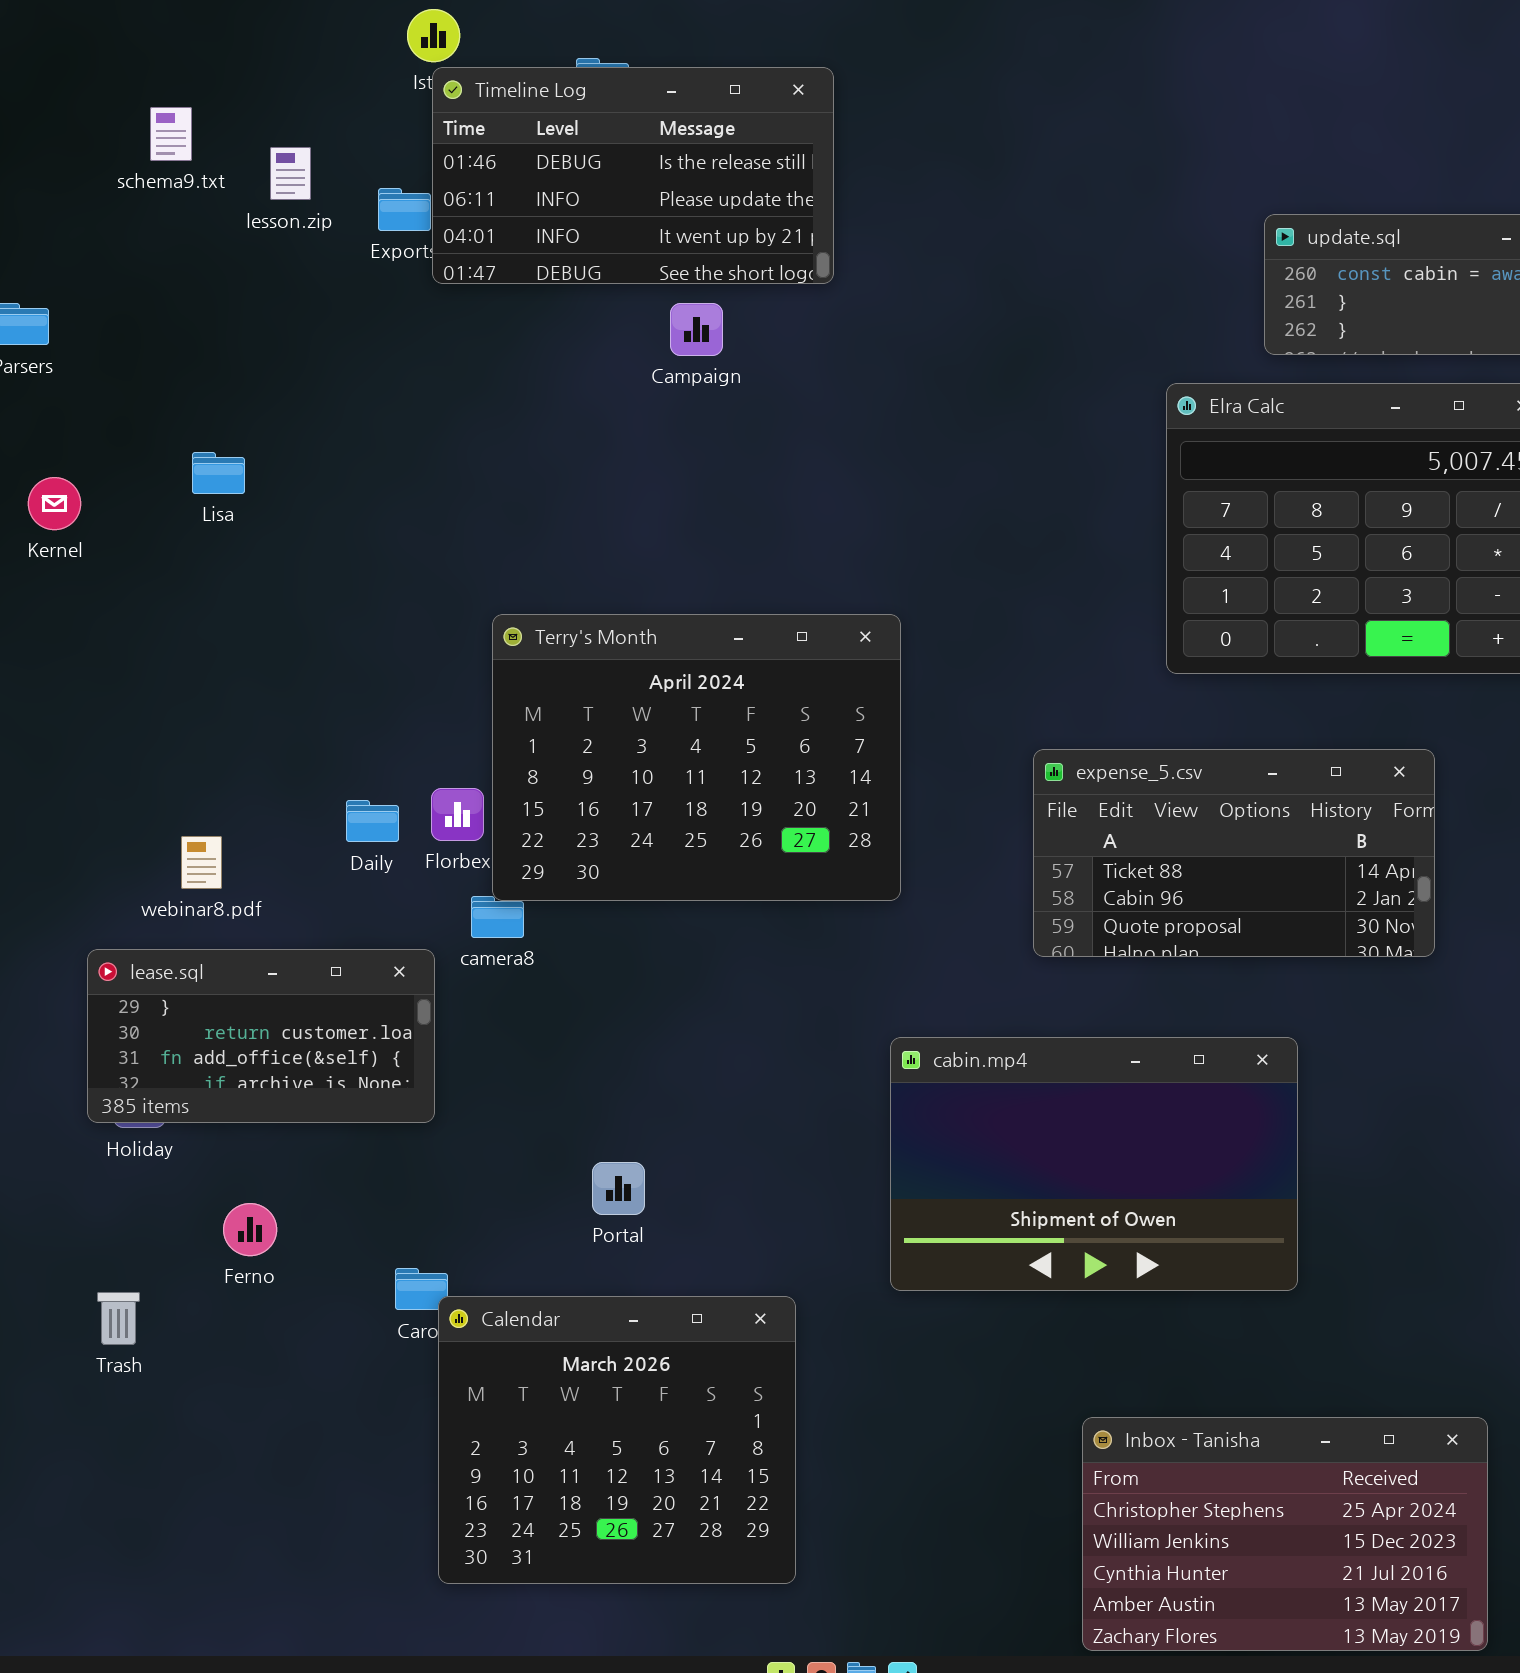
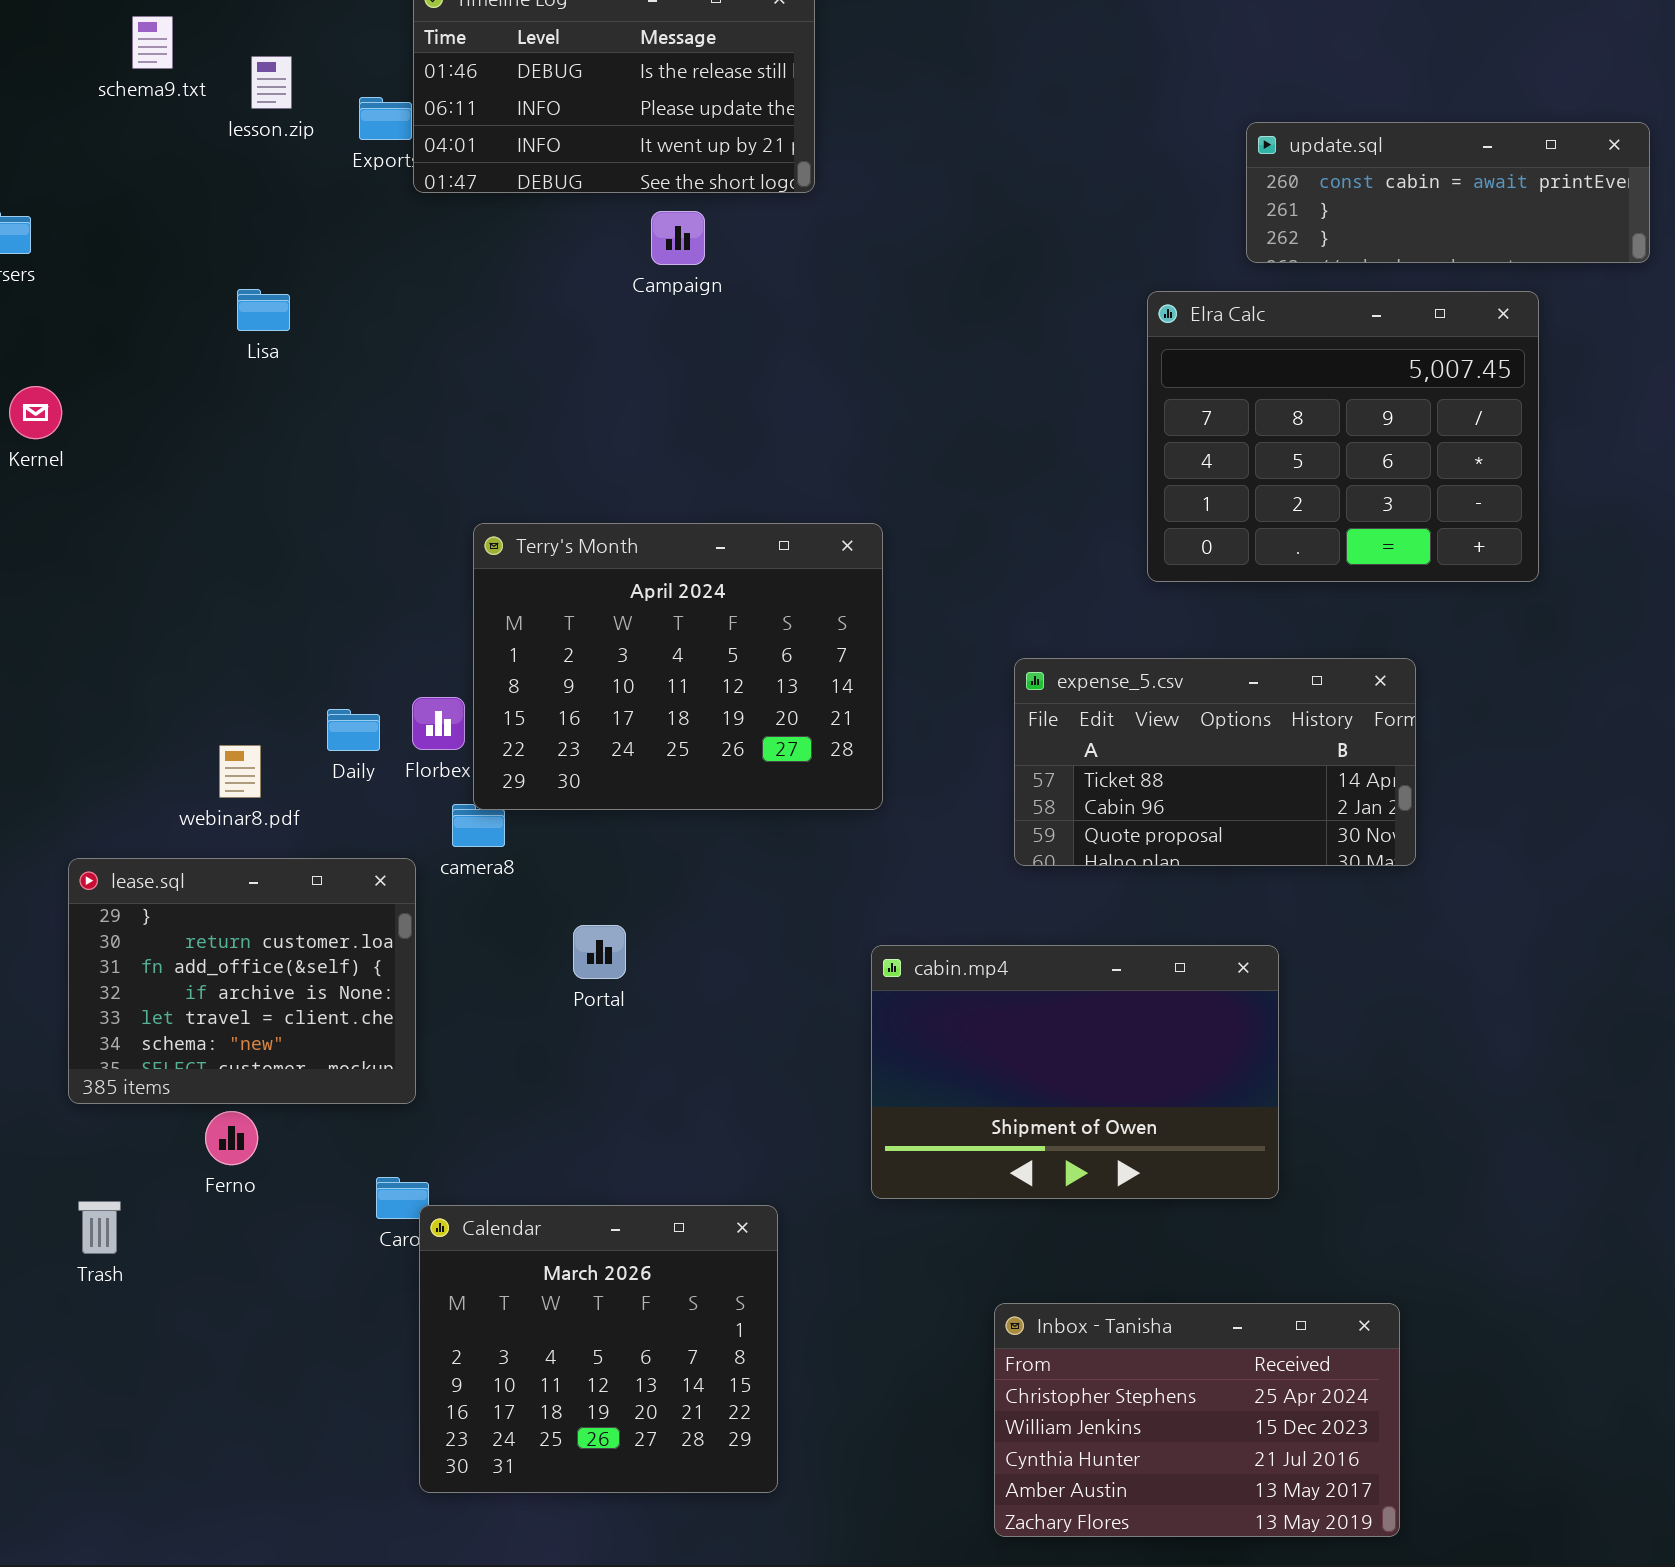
Lisa: [192,452,245,494] -> [237,289,290,331], moved
webinar8.pdf: [181,836,222,889] -> [219,745,261,798], moved
lease.sql: [87,949,435,1123] -> [68,858,416,1104], resized
Portal: [592,1162,645,1215] -> [573,925,626,979], moved
Inbox - Tanisha: [1082,1417,1488,1651] -> [994,1303,1400,1537], moved

